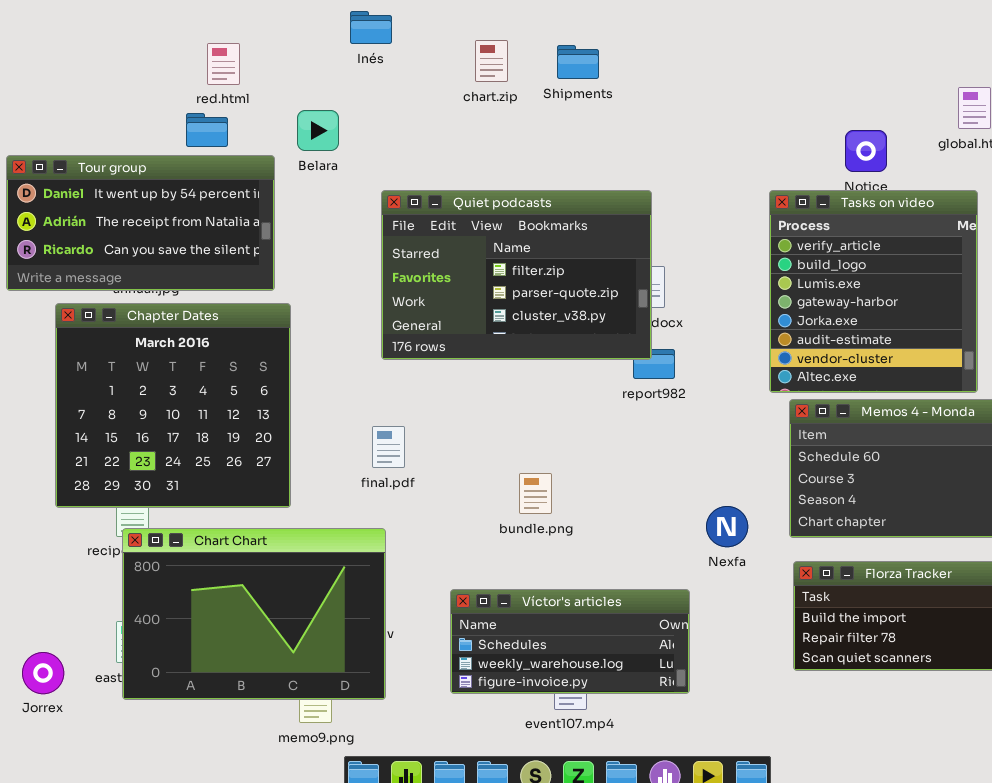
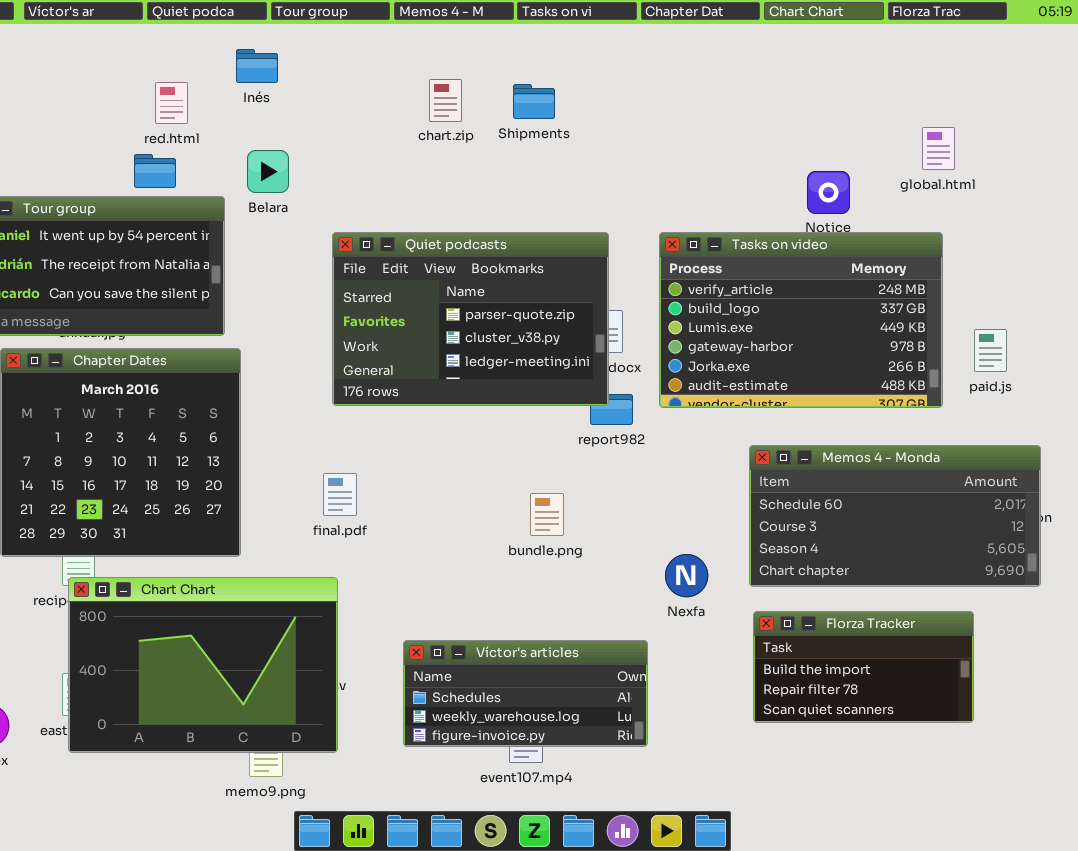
Inés: [350,11,392,44] -> [236,49,278,83], moved
Quiet podcasts: [381,190,652,360] -> [332,232,609,406], scrolled down 1 row
Tasks on video: [769,190,978,393] -> [659,232,943,408], resized
bundle.png: [519,473,552,514] -> [530,493,564,536], moved

